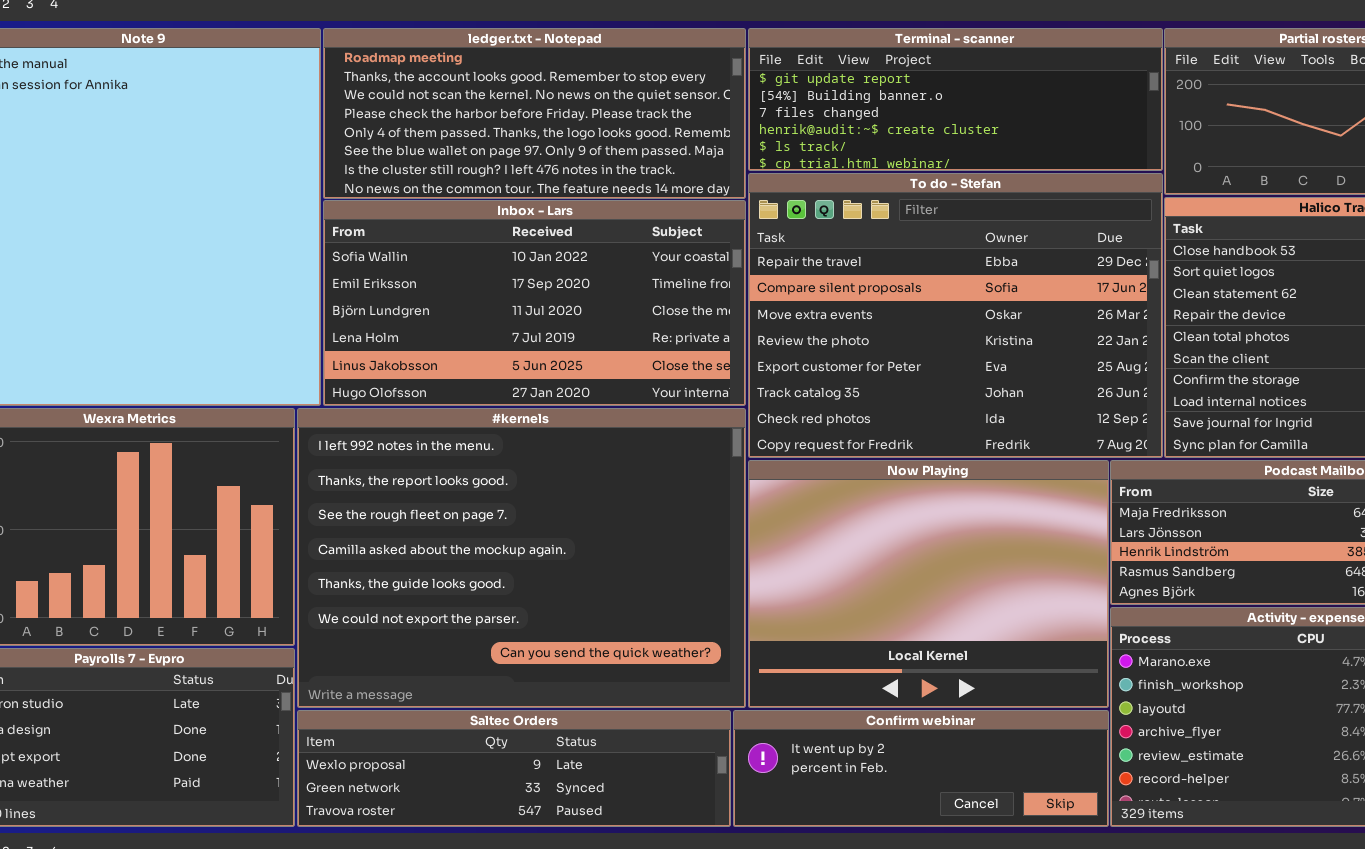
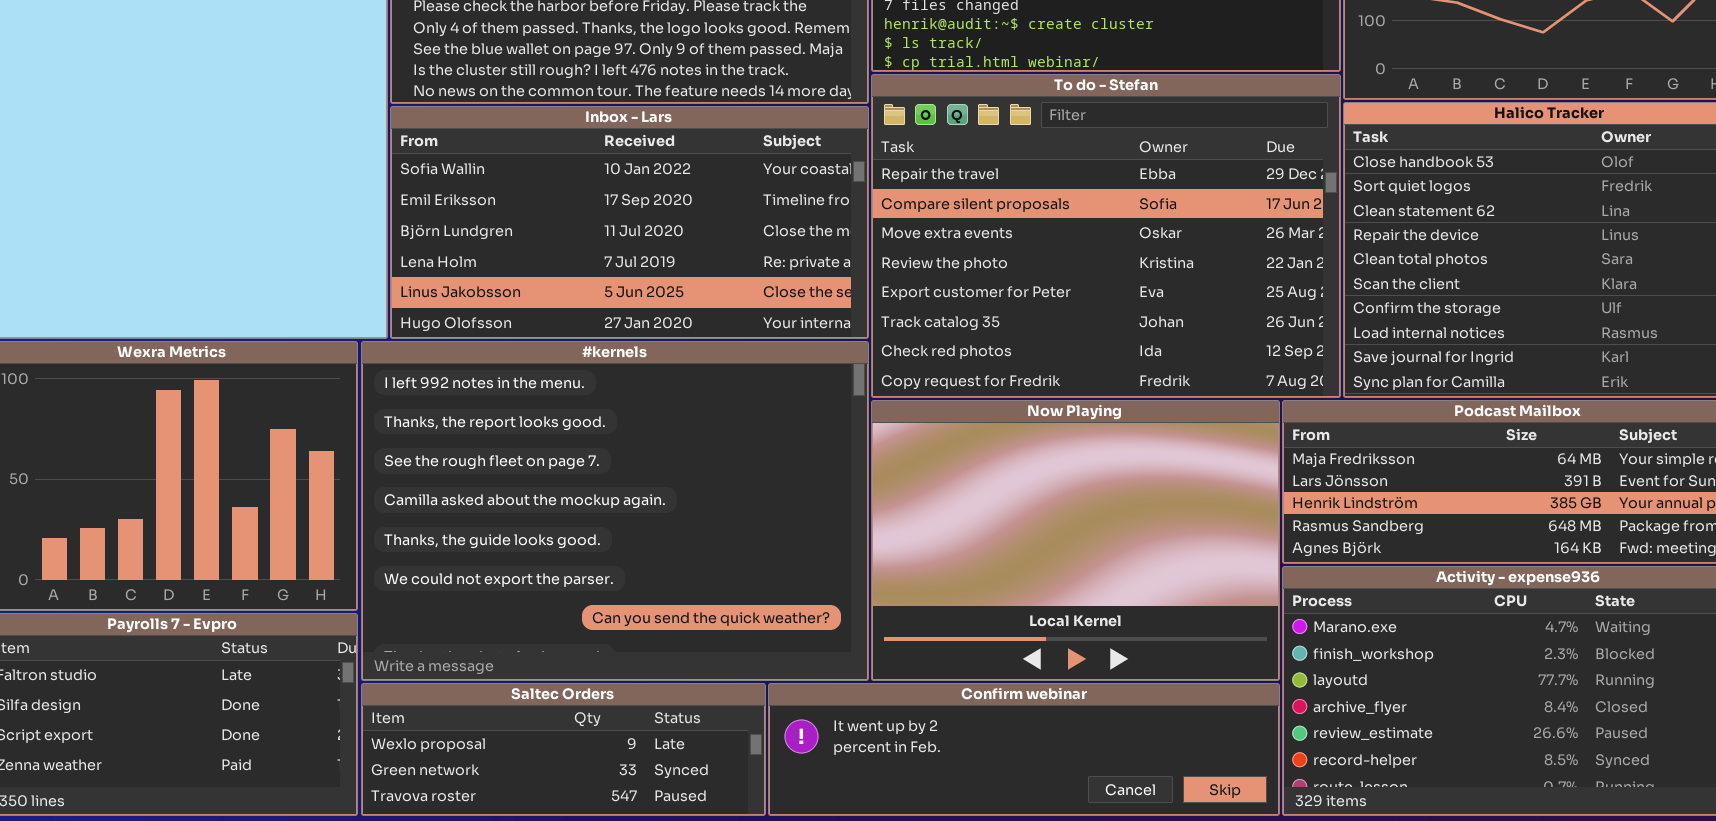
Saltec Orders: [297,710,731,827] -> [361,683,766,816], resized
Confirm webinar: [733,710,1109,827] -> [768,683,1280,816], resized

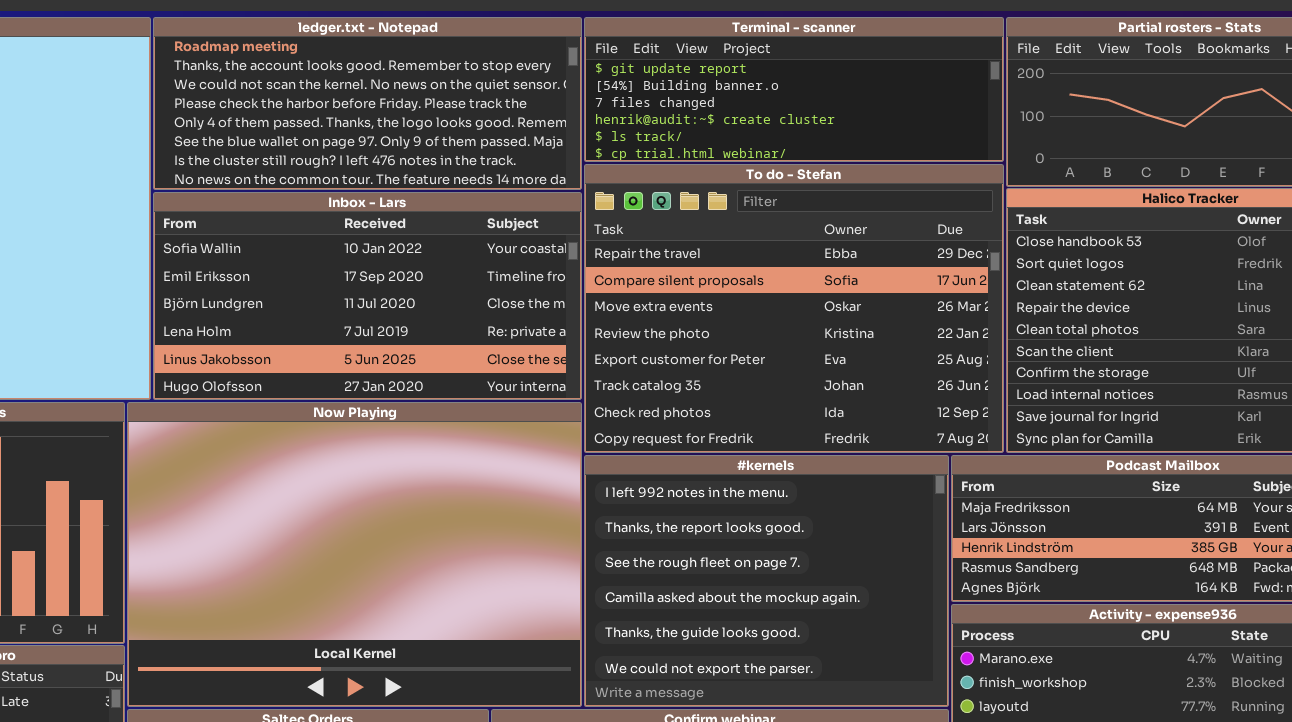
#kernels: [361,341,869,681] -> [584,455,949,707], moved, resized
Now Playing: [871,400,1280,681] -> [127,402,582,707], moved, resized

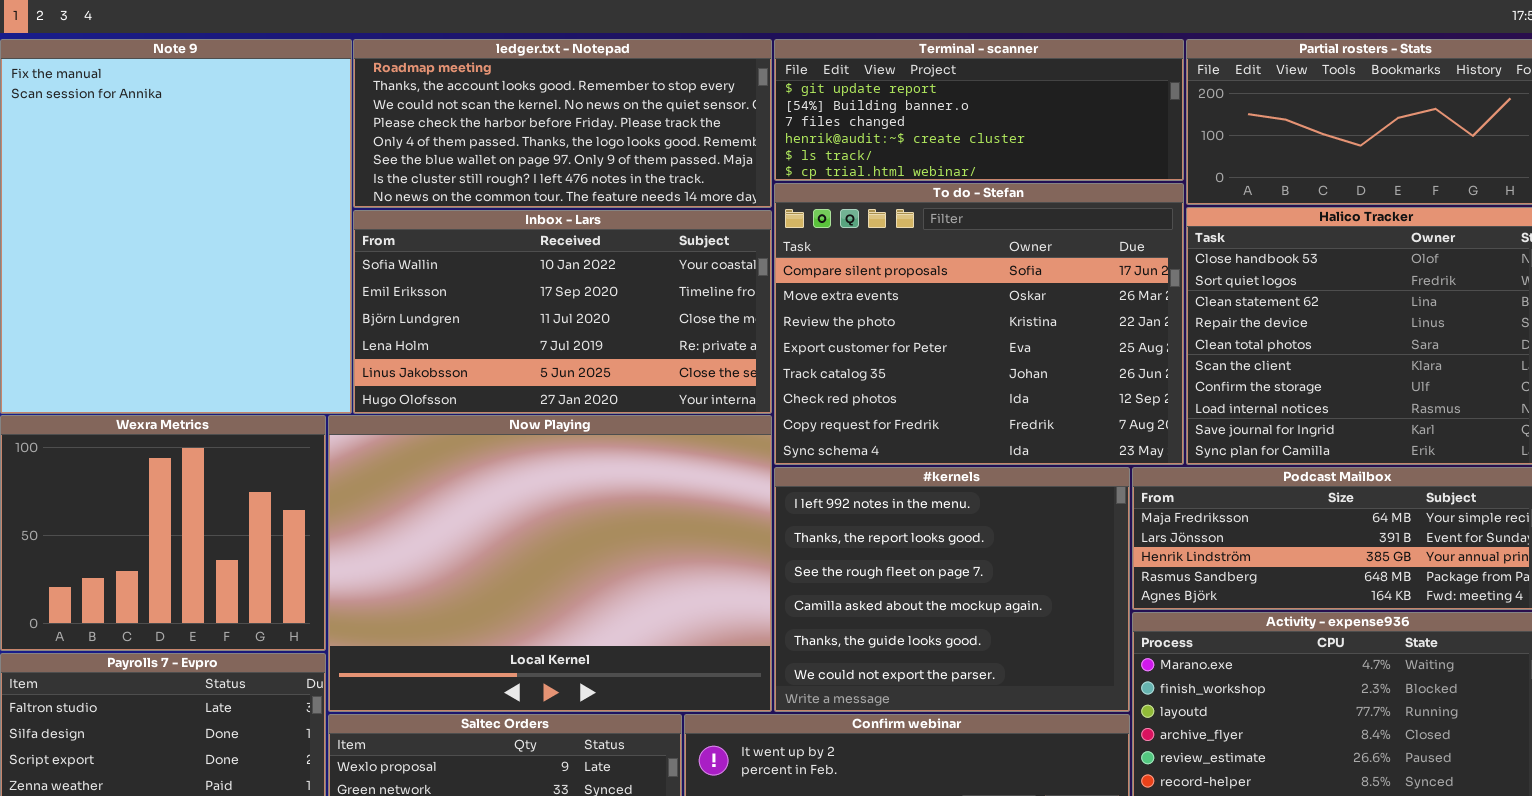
To do - Stefan: [584,164,1004,453] -> [774,183,1184,465], scrolled down 1 row

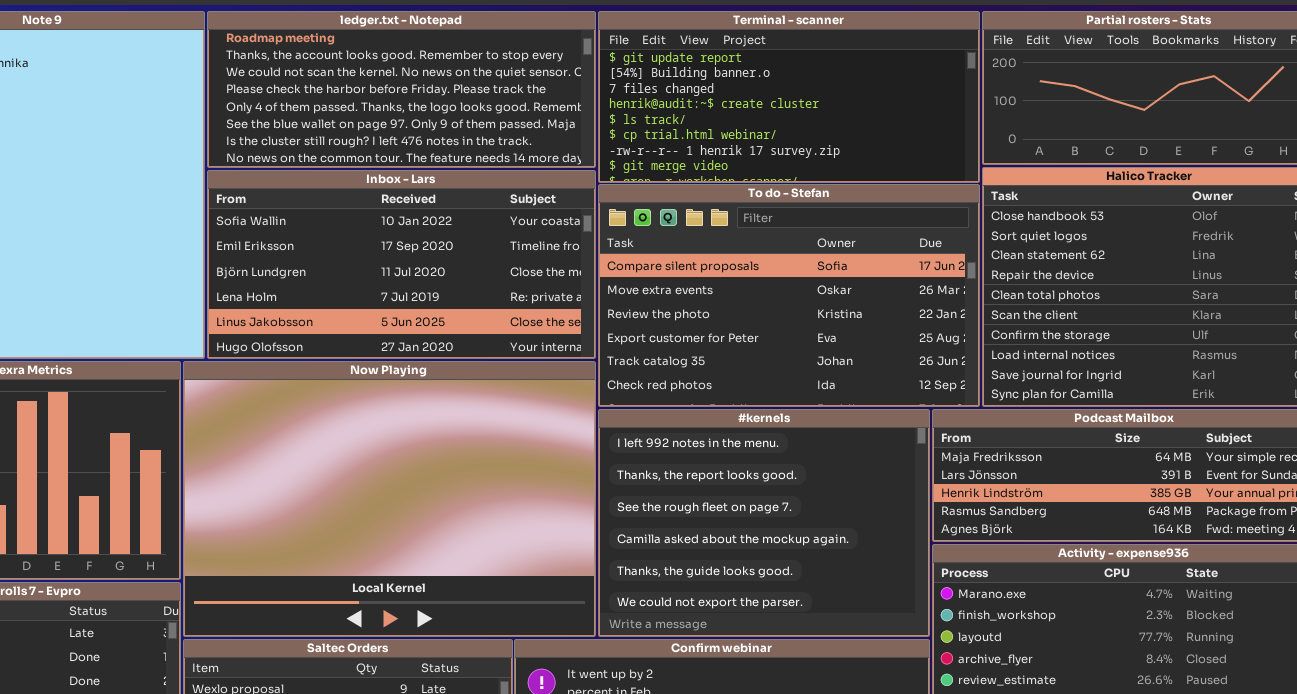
Terminal - scanner: [774,39,1184,181] -> [598,11,980,183], resized
To do - Stefan: [774,183,1184,465] -> [598,184,980,407], resized

